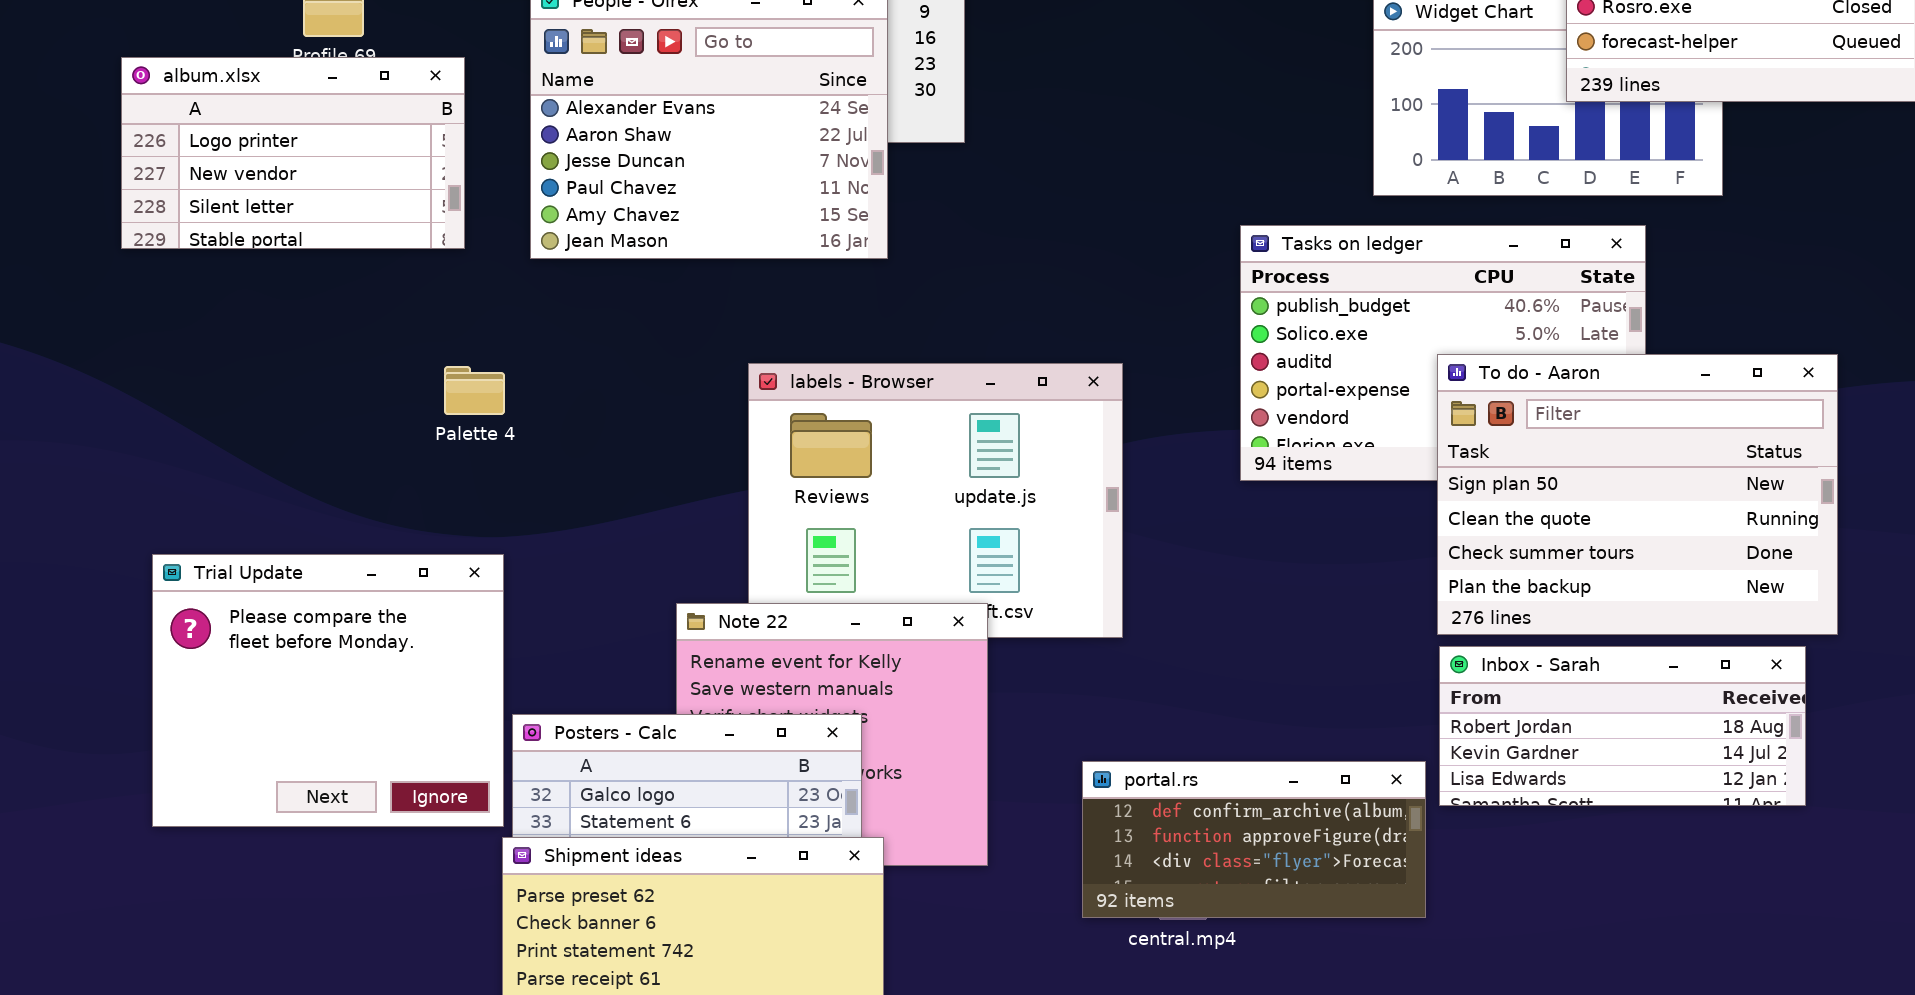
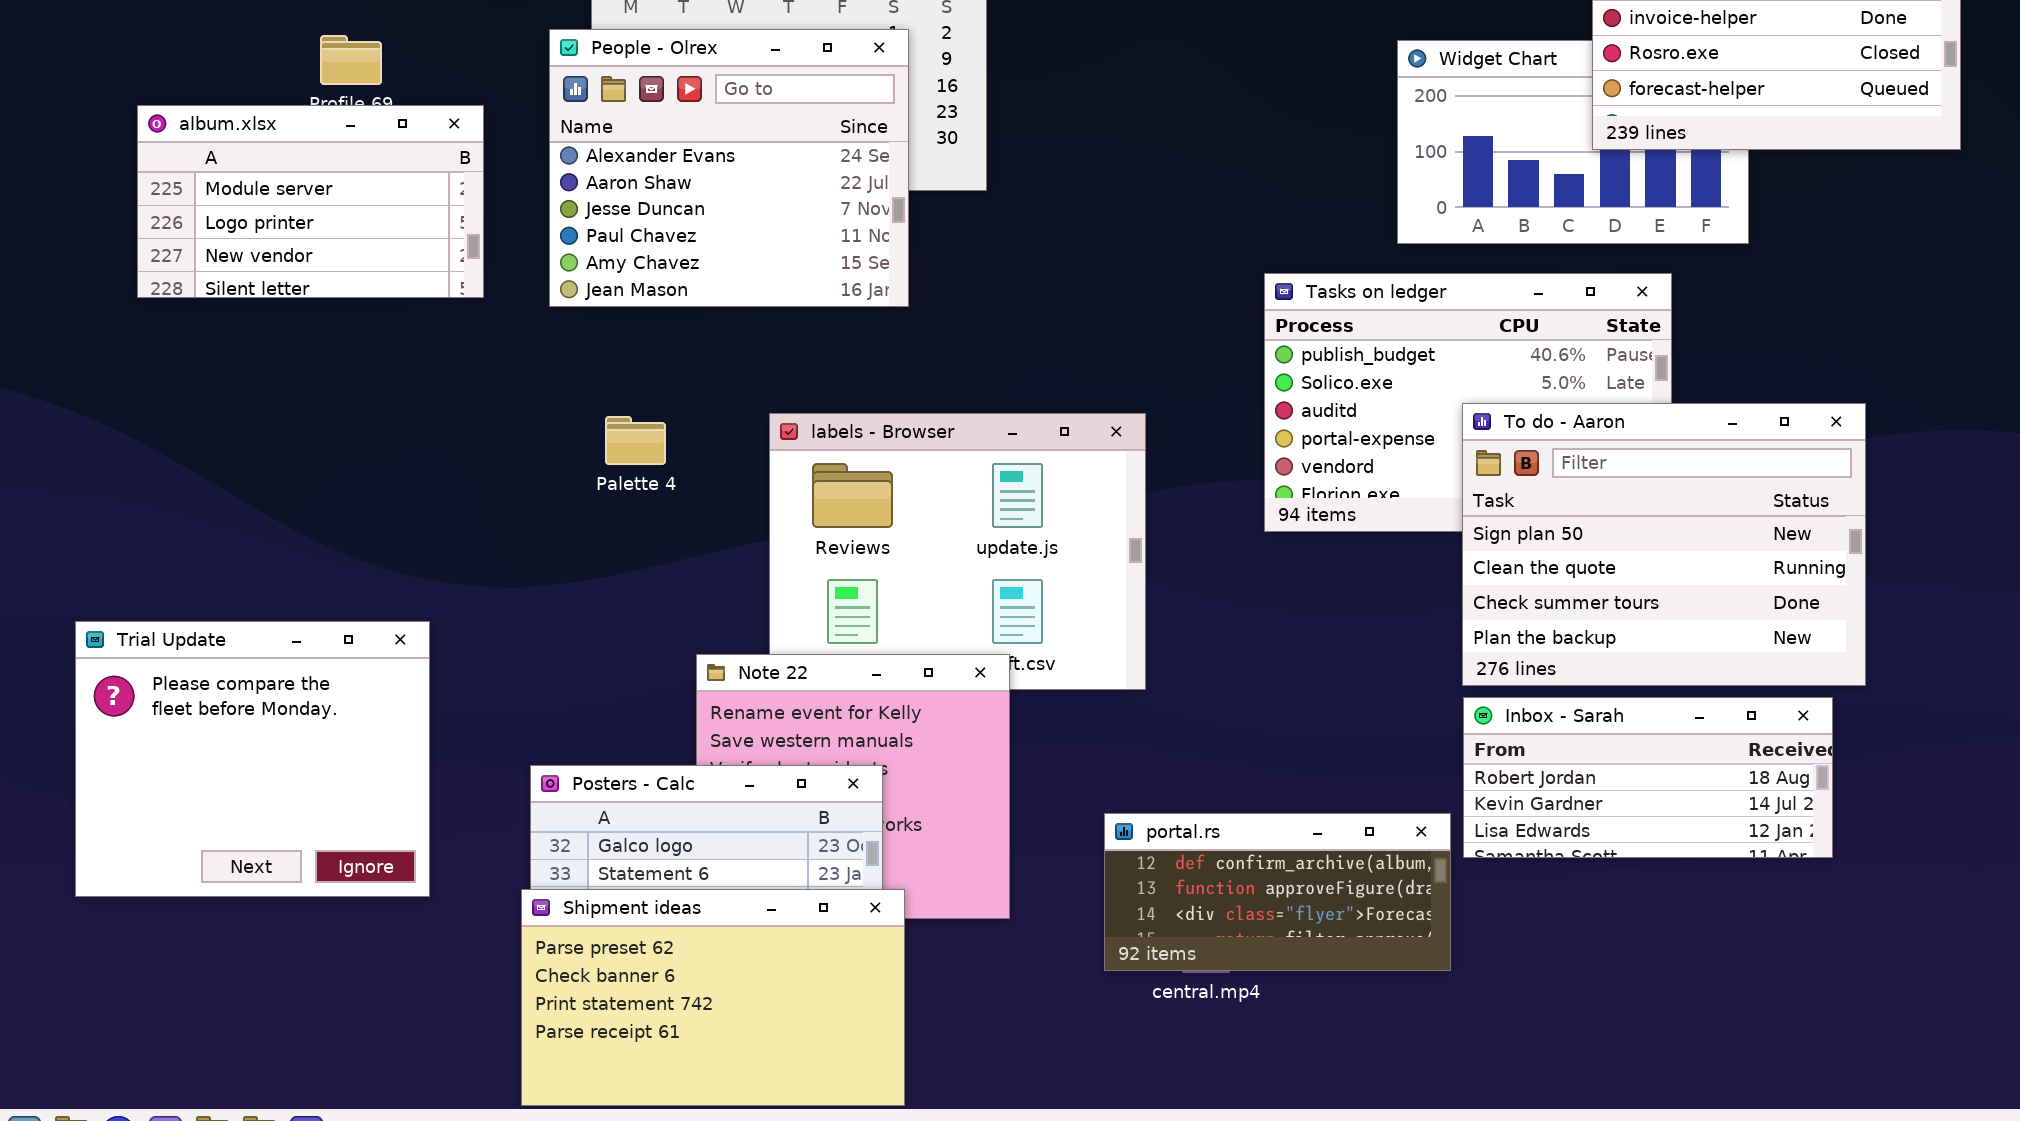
album.xlsx: [121,57,465,249] -> [137,105,484,298], scrolled up 1 row
Palette 4: [444,366,505,415] -> [605,416,666,465], moved
Trial Update: [152,554,504,827] -> [75,621,430,897], moved

